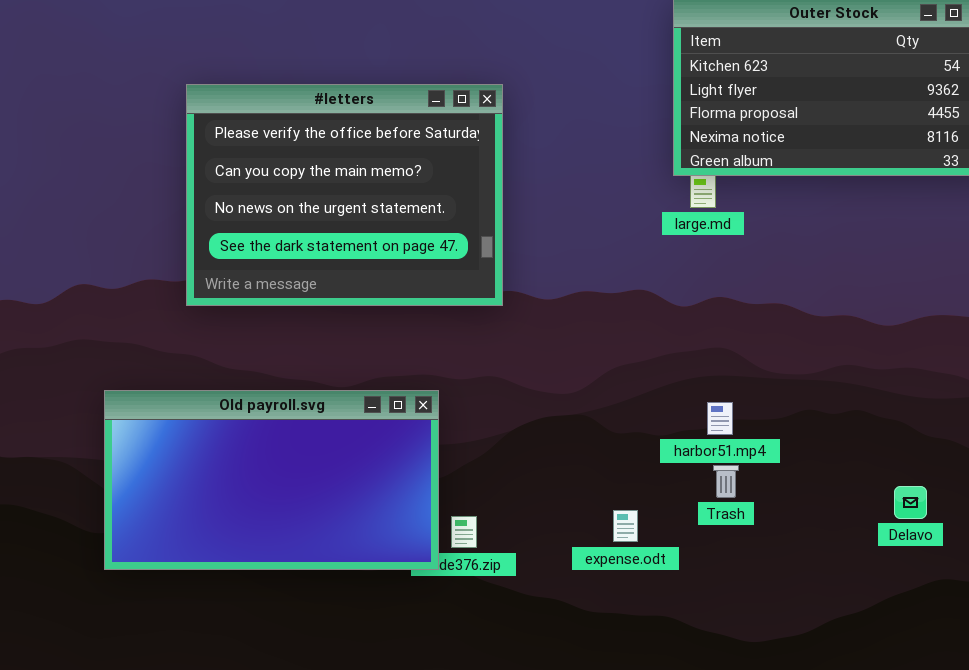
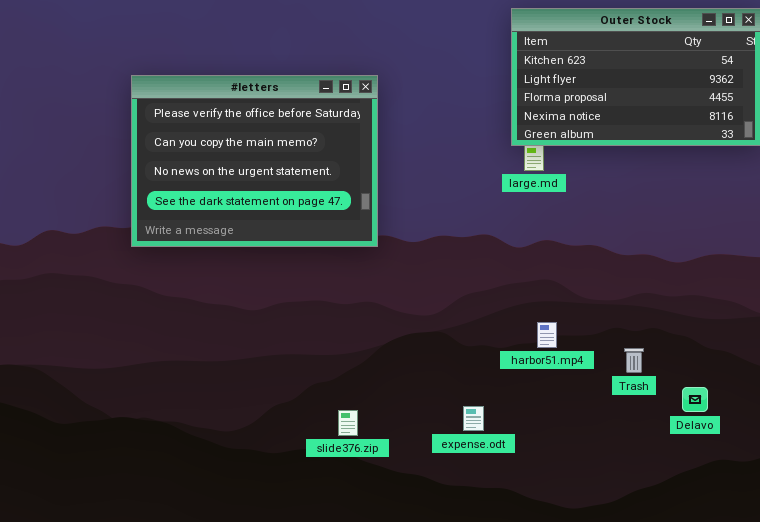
Old payroll.svg: [104,390,439,570] -> none, closed
Trash: [713,465,739,498] -> [624,348,644,373], moved

